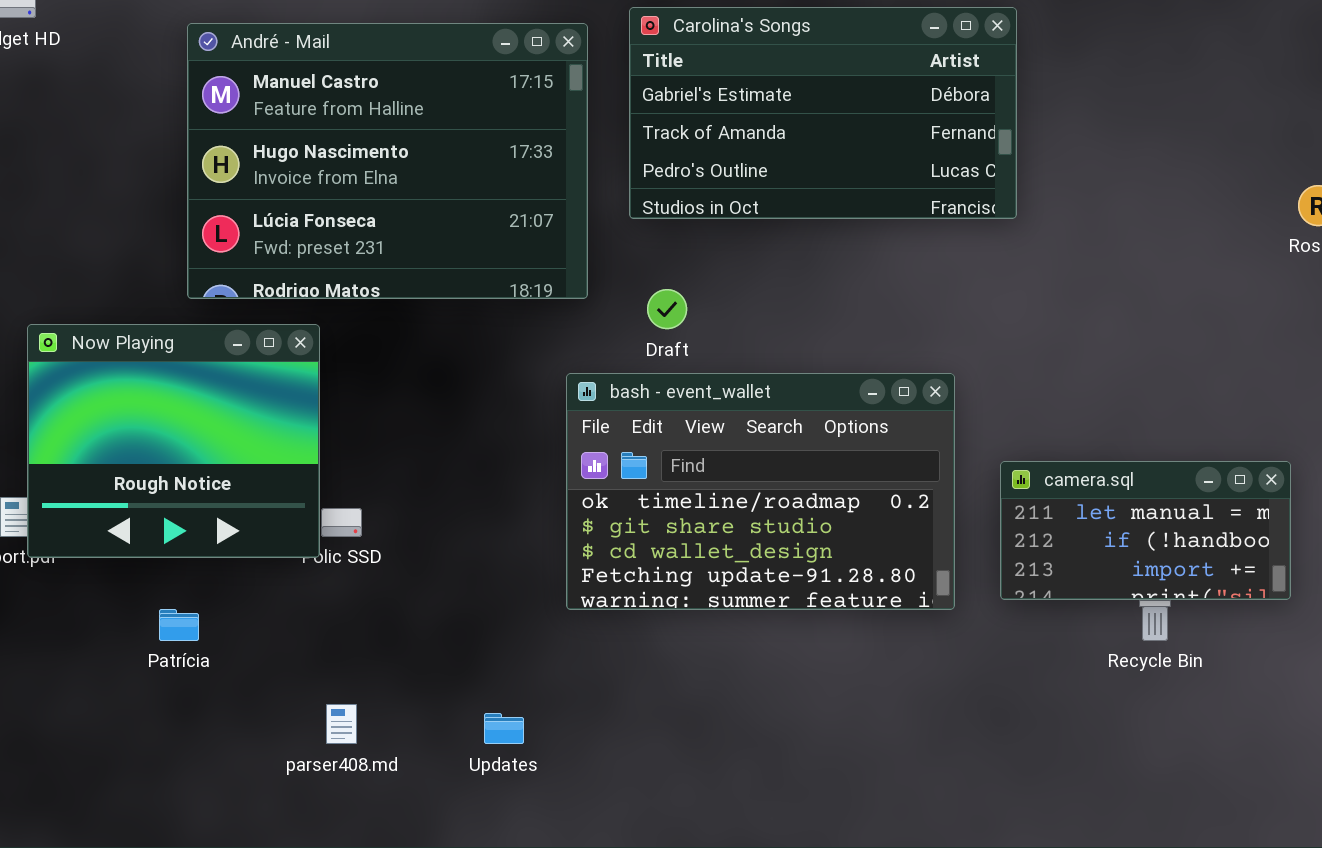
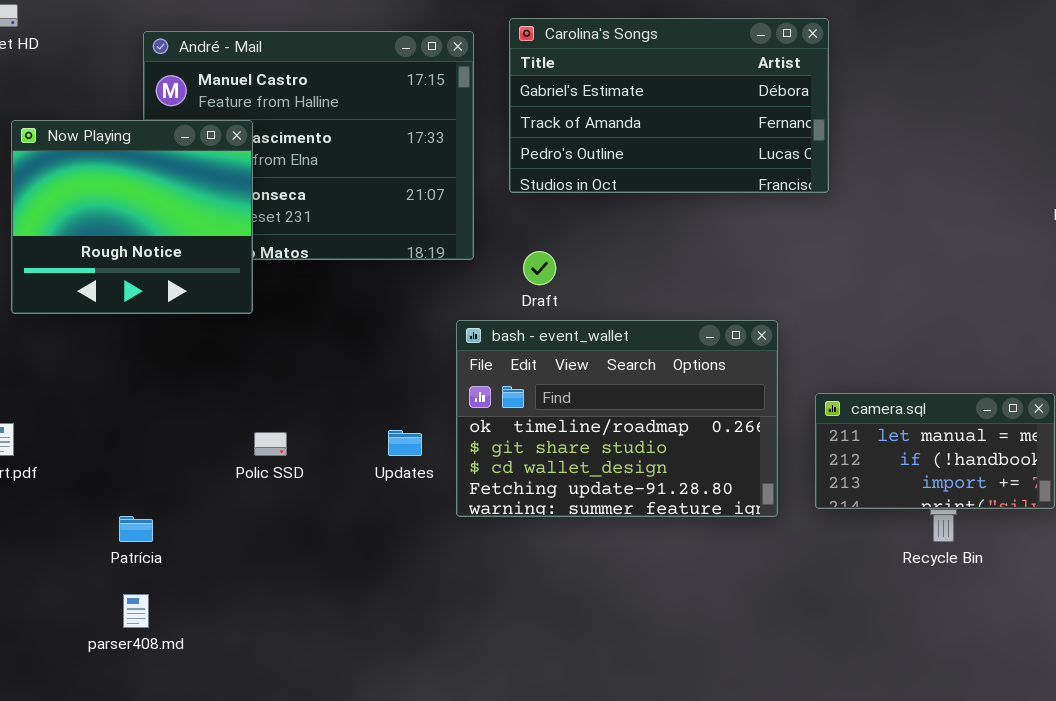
Now Playing: [27,324,320,558] -> [11,120,253,314], moved
parser408.md: [326,704,357,744] -> [123,594,149,628], moved
Updates: [484,713,524,744] -> [388,430,422,456], moved

